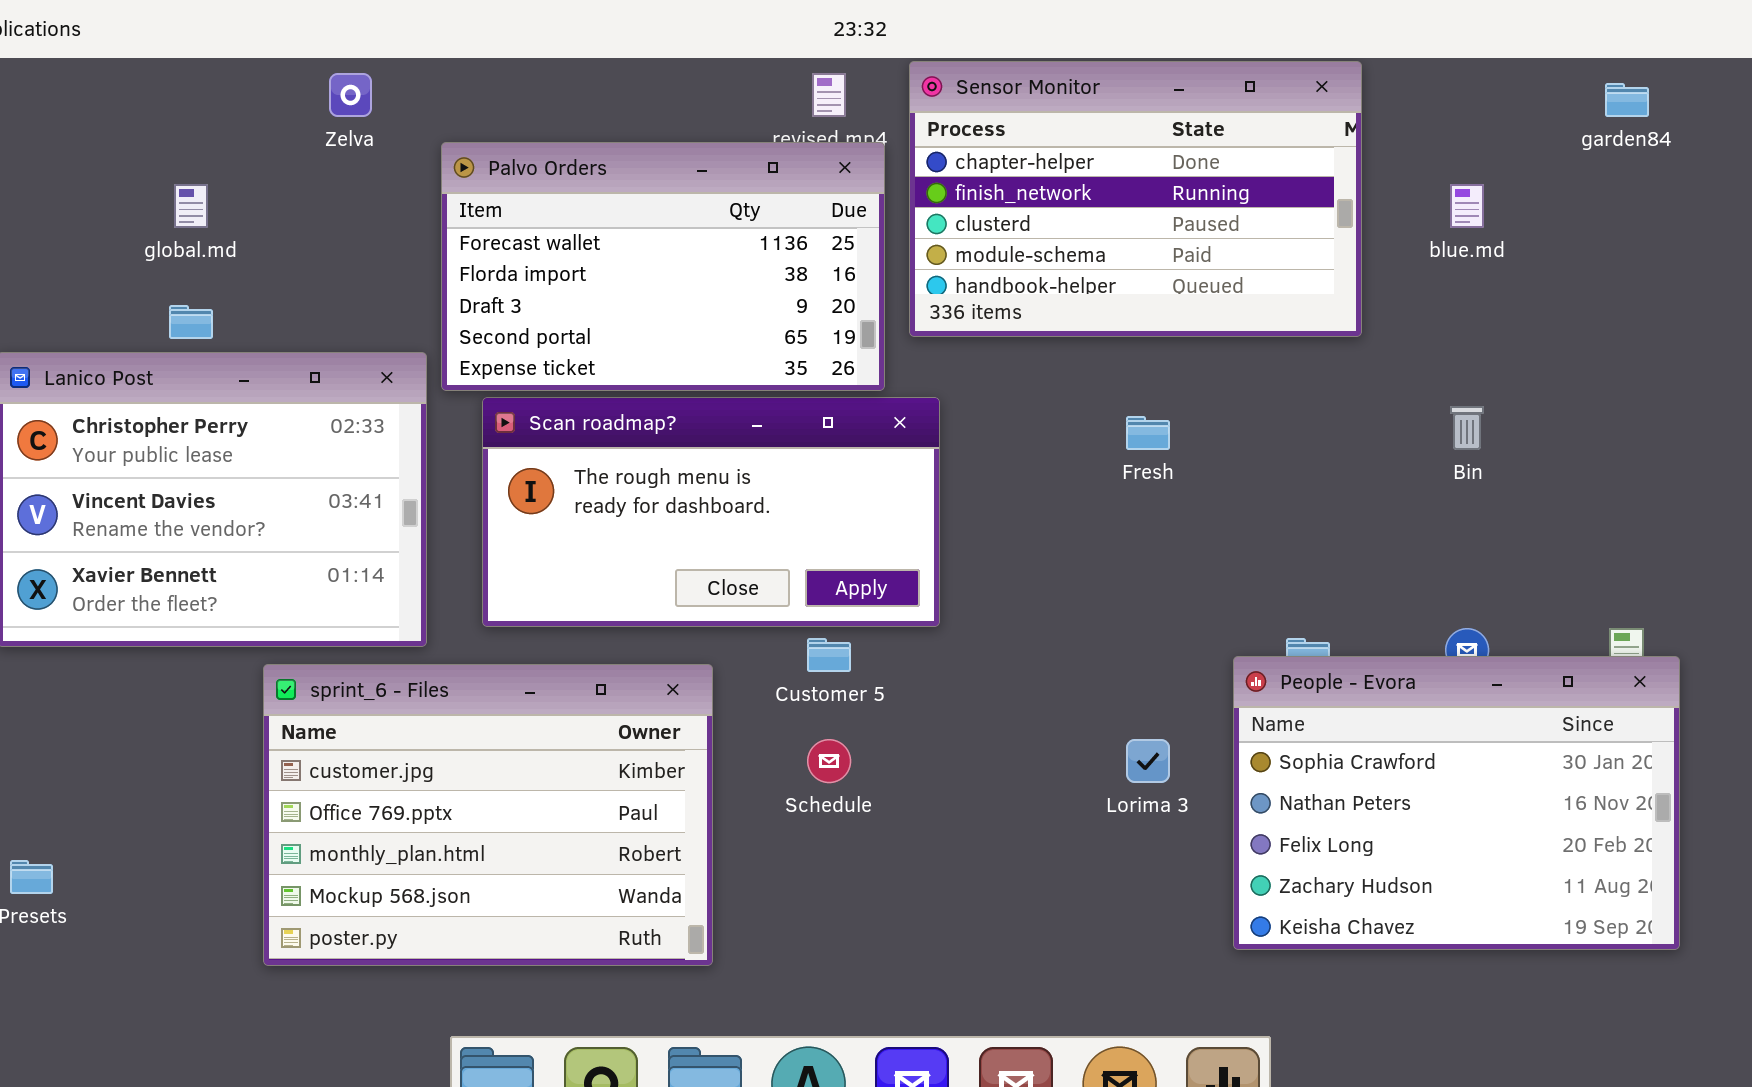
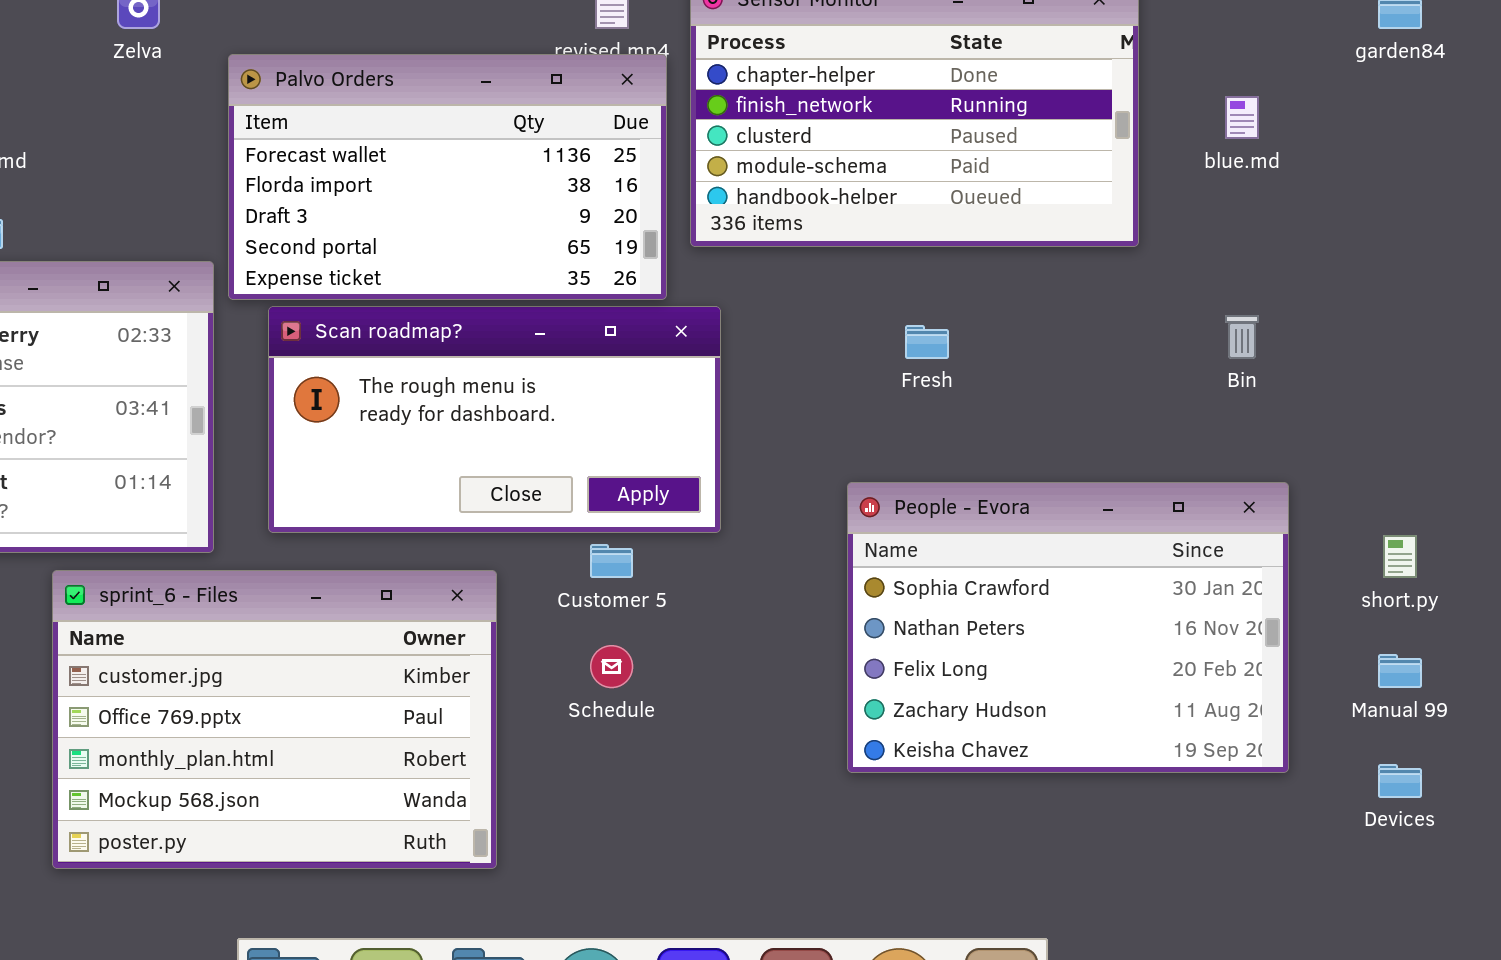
People - Evora: [1233,656,1680,950] -> [847,482,1289,773], moved

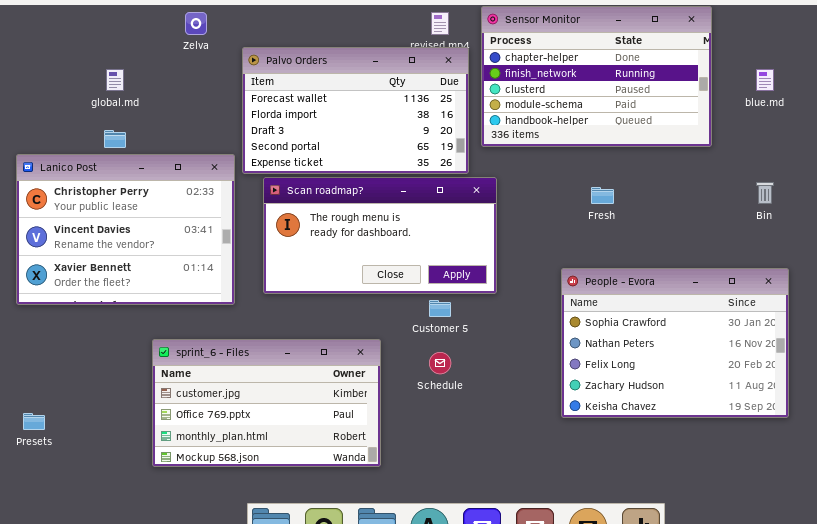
sprint_6 - Files: [52,570,497,869] -> [152,339,381,467], resized

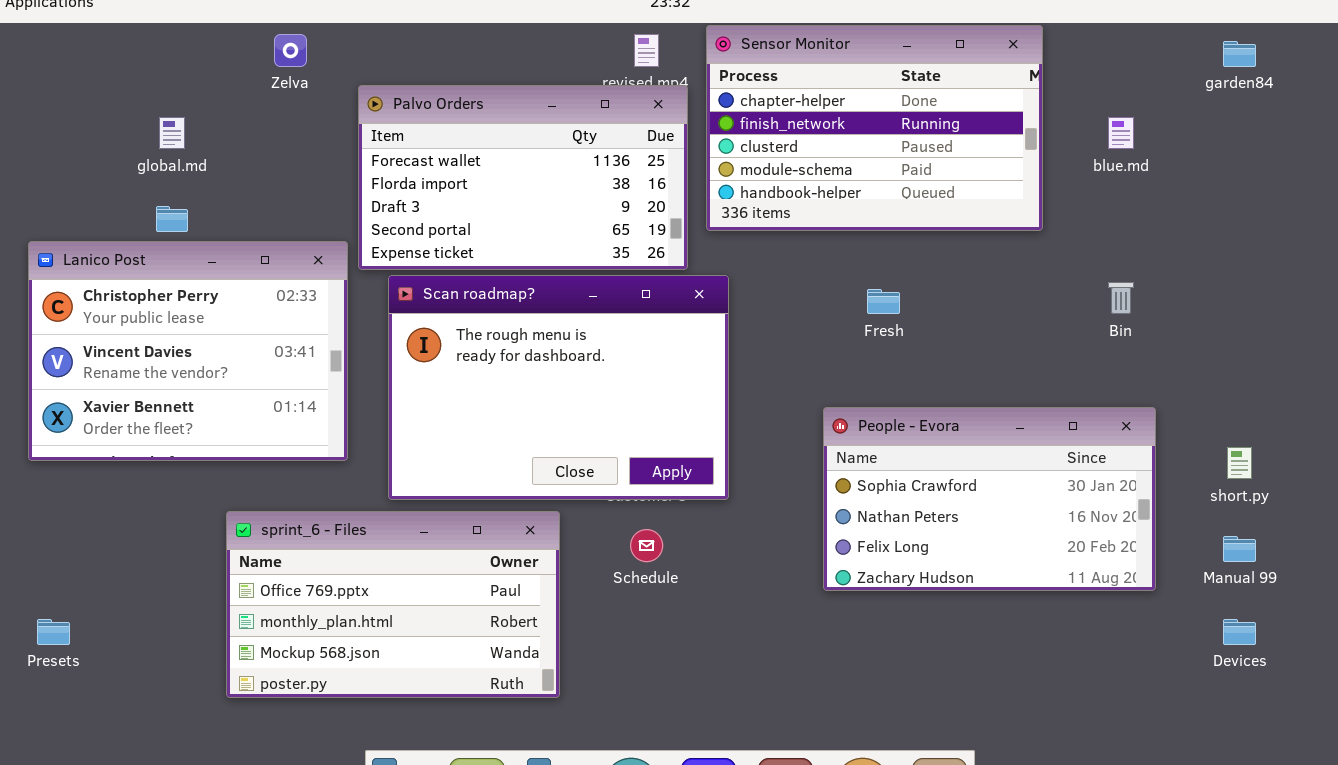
Scan roadmap?: [263,177,497,294] -> [388,275,729,500], resized
People - Evora: [561,268,789,418] -> [823,407,1156,591], resized
sprint_6 - Files: [152,339,381,467] -> [226,511,560,698], scrolled down 1 row

